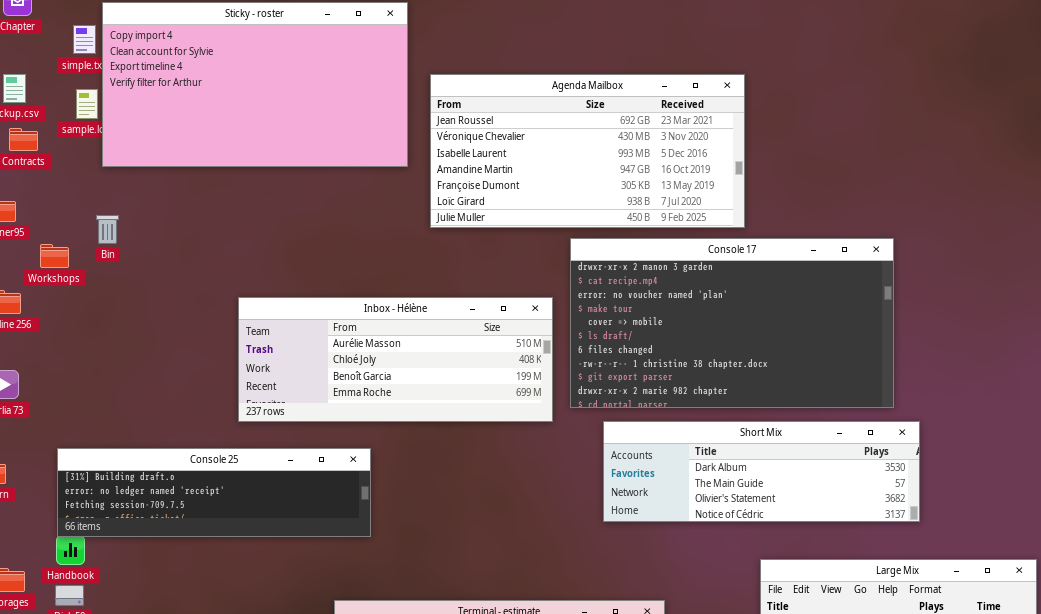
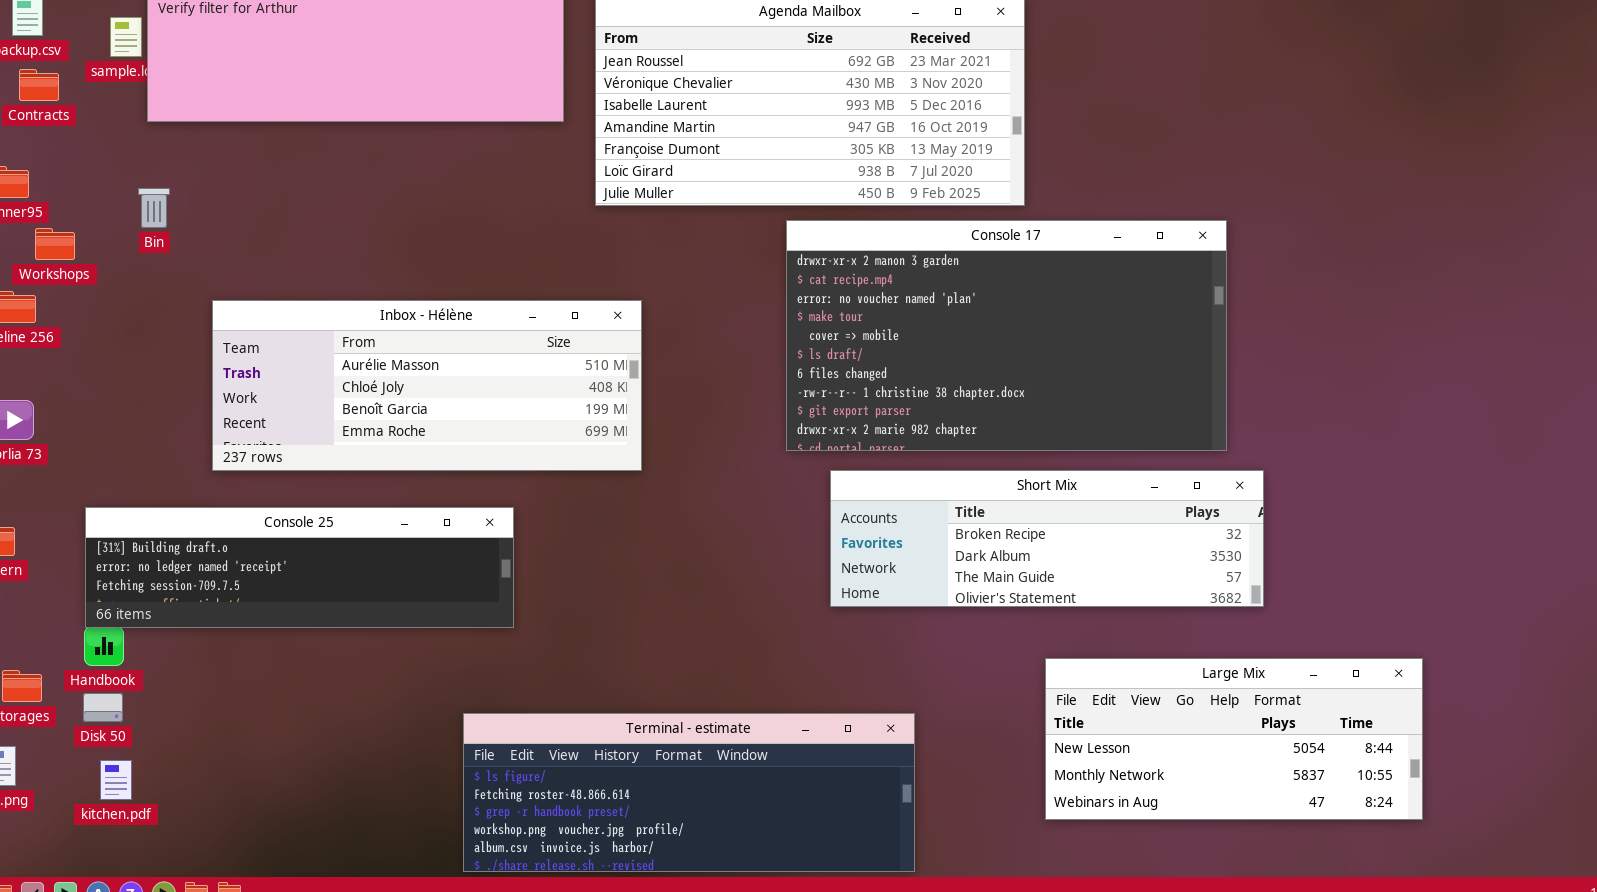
Workshops: [40,244,69,268] -> [35,228,75,260], moved
Inbox - Hélène: [238,297,553,422] -> [212,300,642,471], moved
Short Mix: [603,421,920,522] -> [830,470,1264,607], scrolled up 1 row

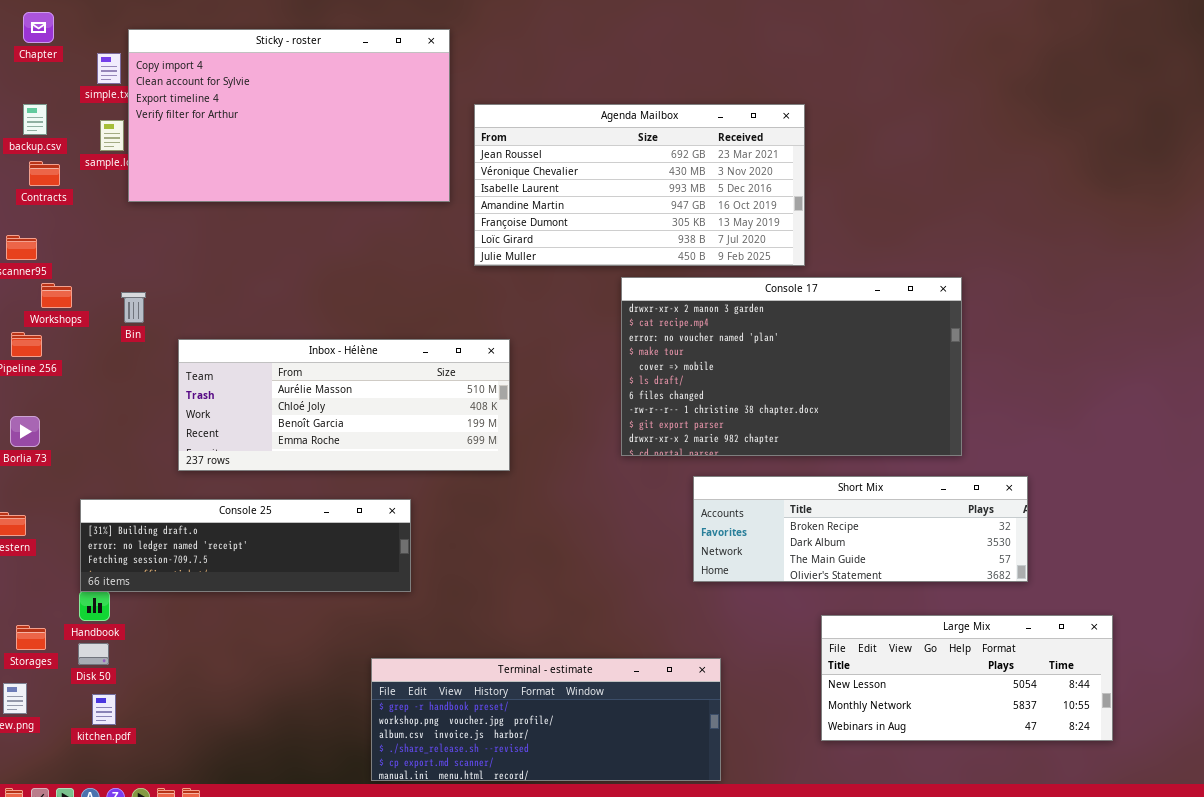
Bin: [138,188,170,228] -> [121,292,146,323], moved
Short Mix: [830,470,1264,607] -> [693,476,1028,582], moved
Terminal - estimate: [463,713,915,872] -> [371,658,721,781], scrolled down 2 rows

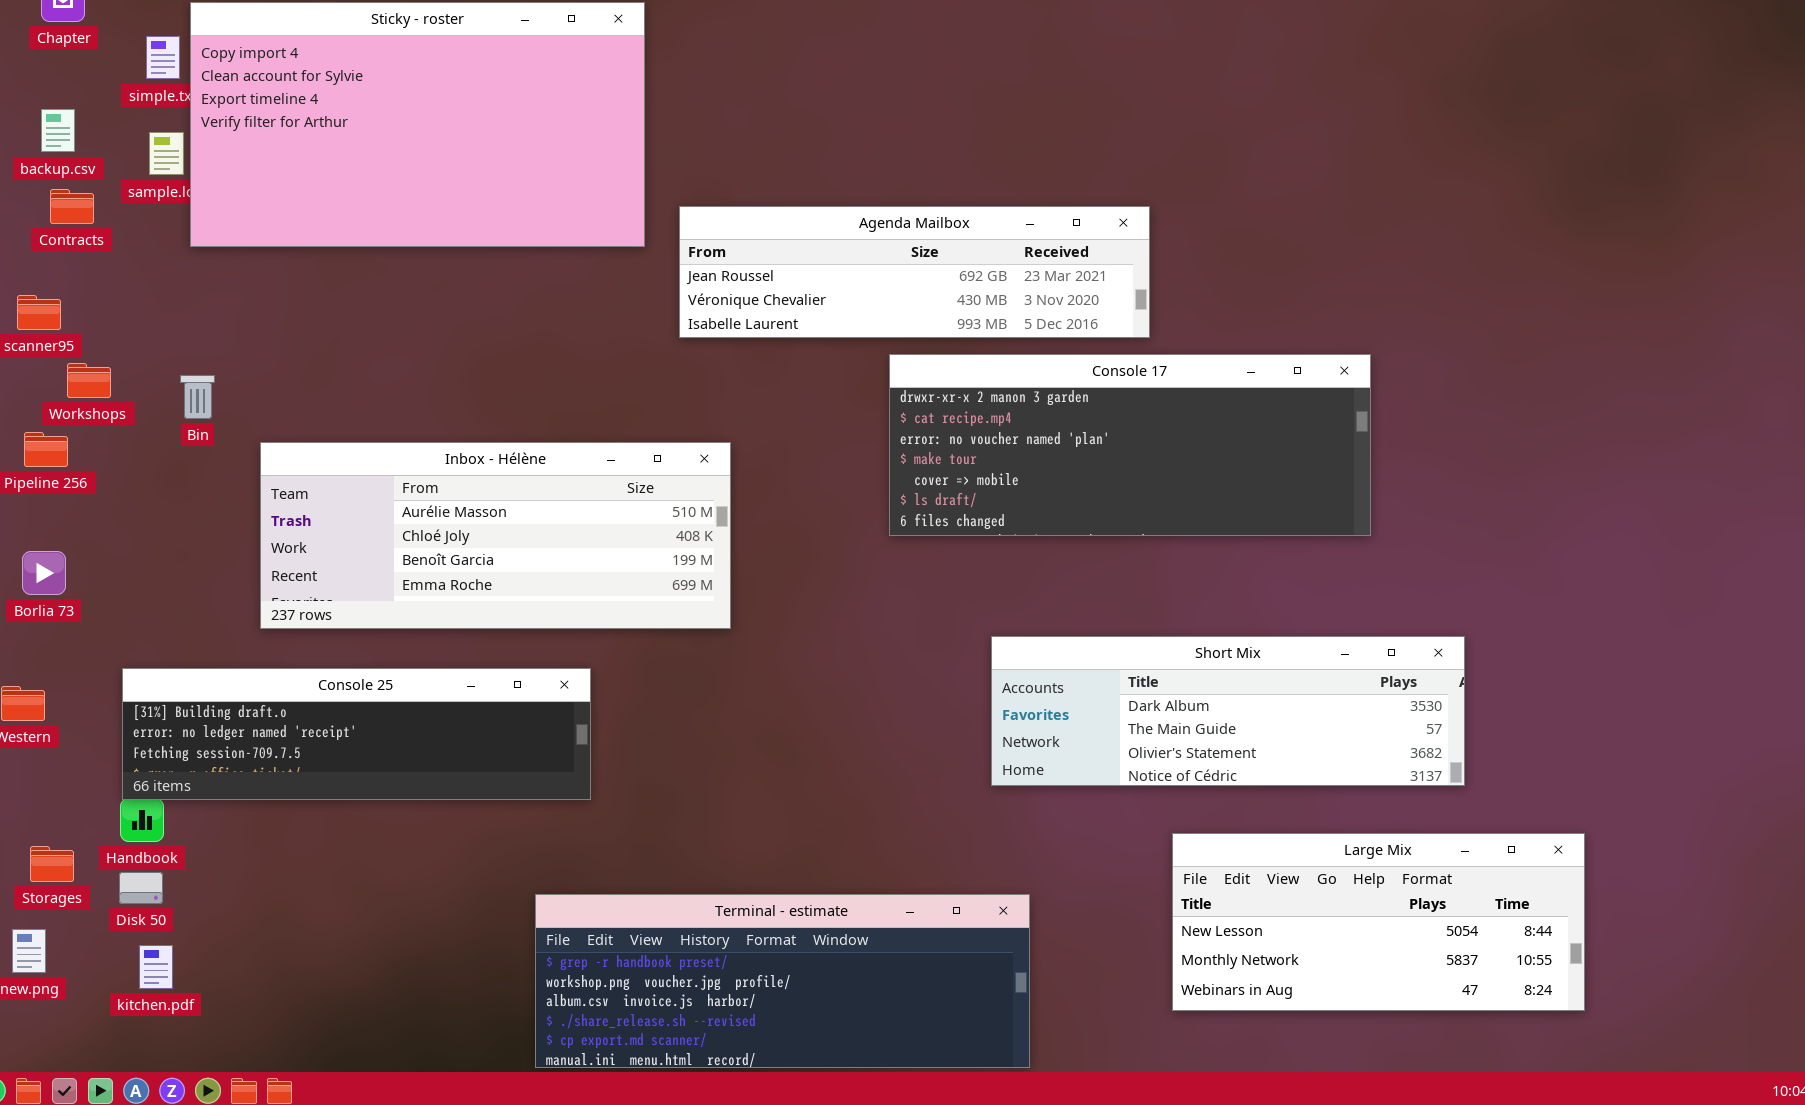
Agenda Mailbox: [474,104,805,266] -> [679,206,1150,338], resized
Console 17: [621,277,962,456] -> [889,354,1371,536], resized
Short Mix: [693,476,1028,582] -> [991,636,1465,786], scrolled down 1 row

